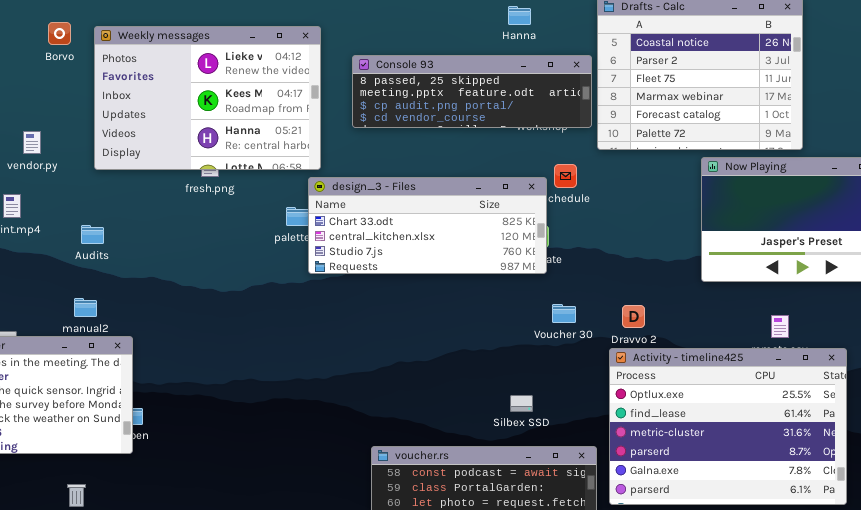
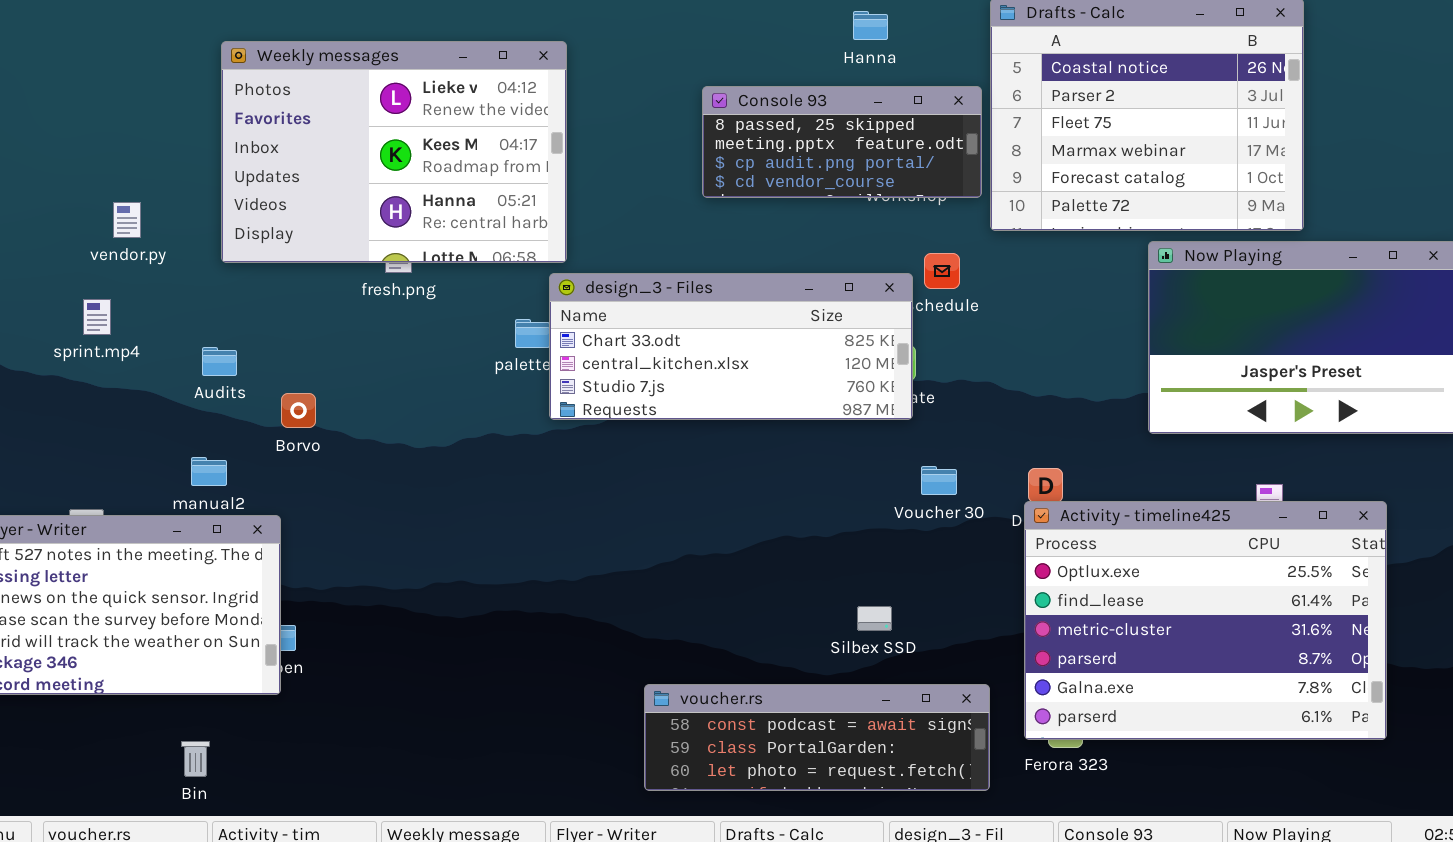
Borvo: [48,22,71,45] -> [281,393,316,428], moved
Console 93: [352,55,592,128] -> [702,86,982,198], resized
Activity - timeline425: [609,348,847,505] -> [1024,501,1387,740], moved

